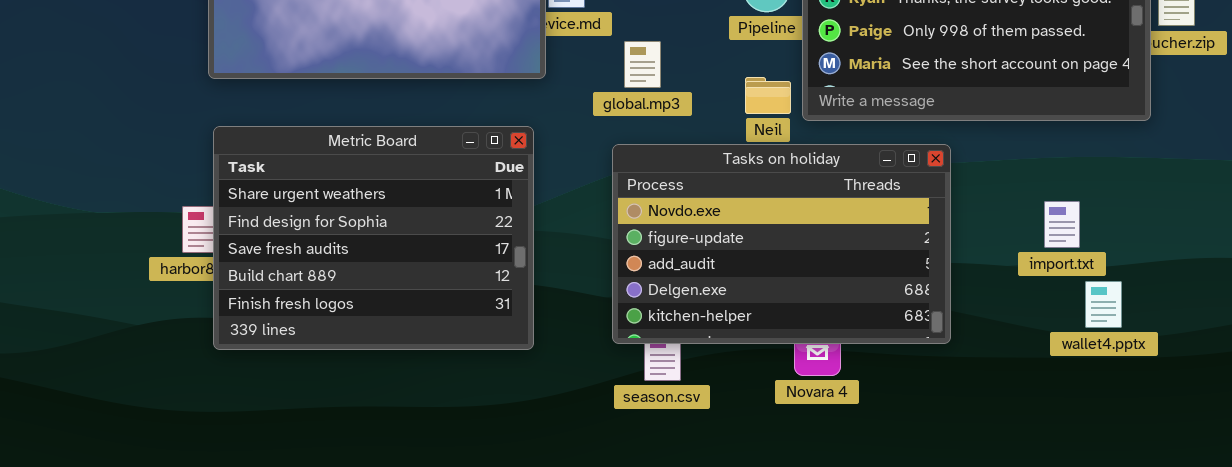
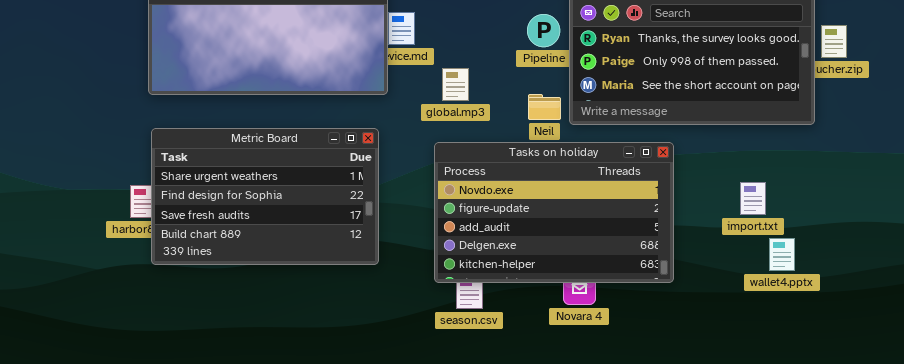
Metric Board: [213,126,534,350] -> [151,128,379,265], resized

